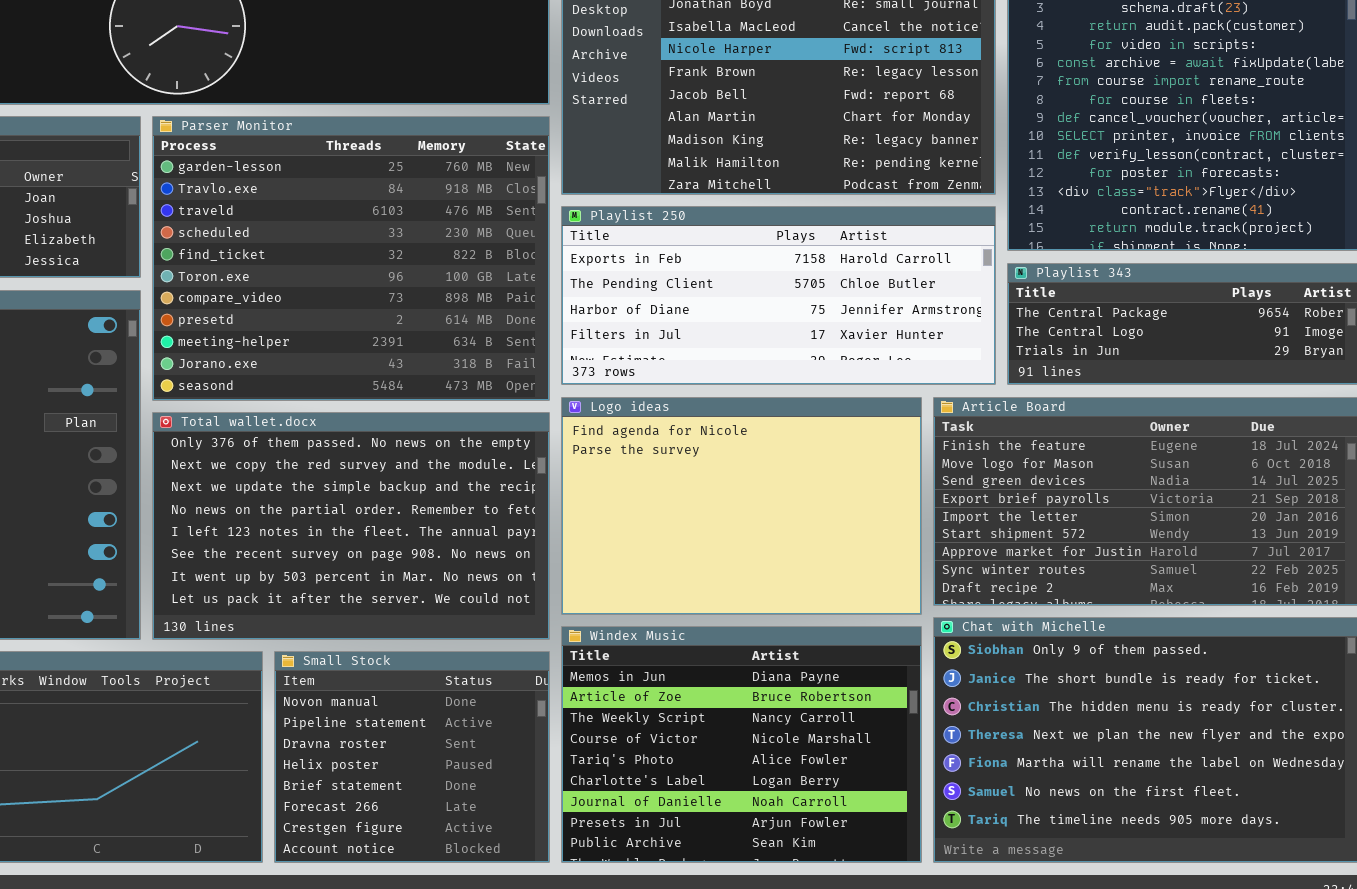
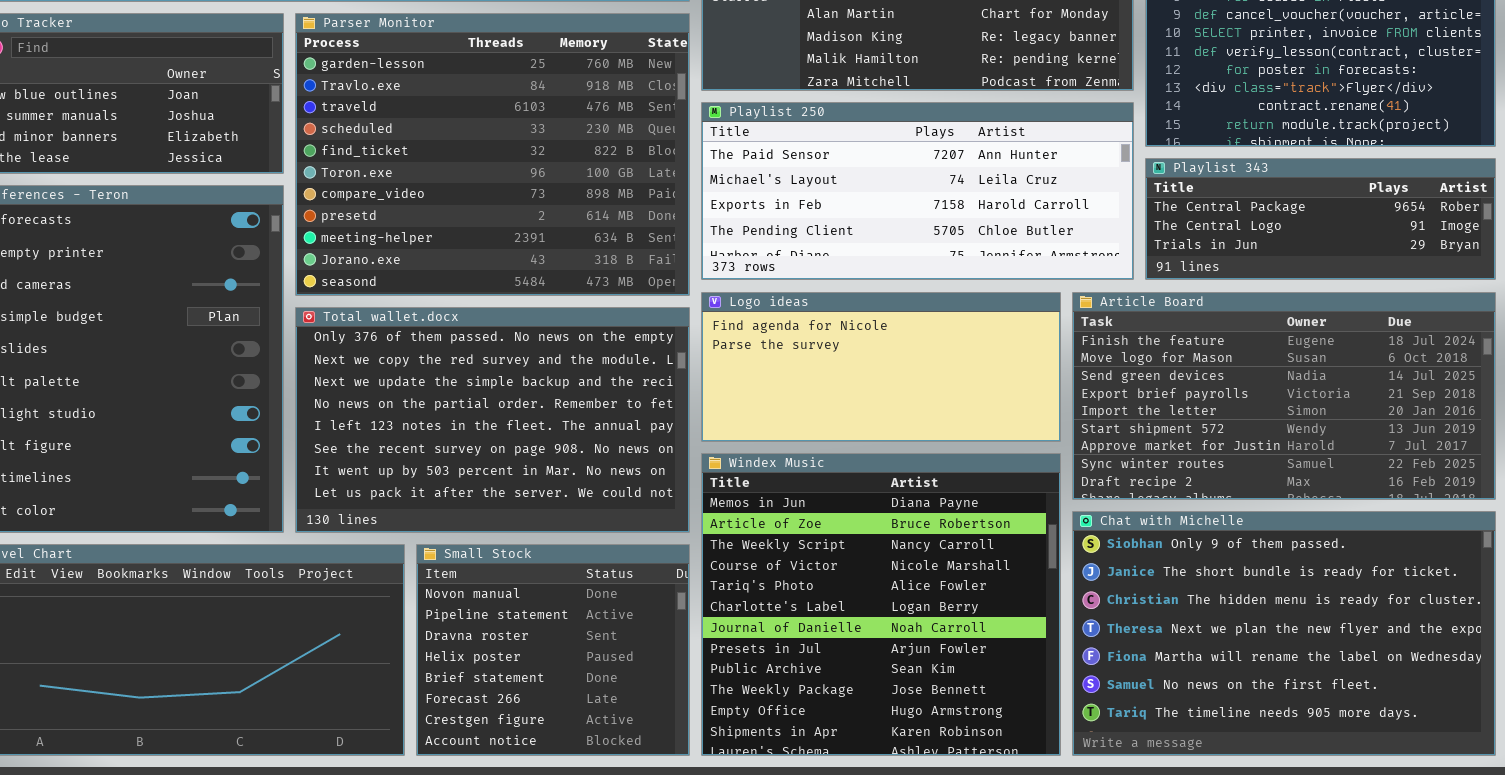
Playlist 250: [561,206,996,385] -> [701,102,1134,280], scrolled up 2 rows
Logo ideas: [561,397,922,615] -> [701,292,1061,442], resized
Windex Music: [561,626,922,863] -> [701,453,1061,756], resized

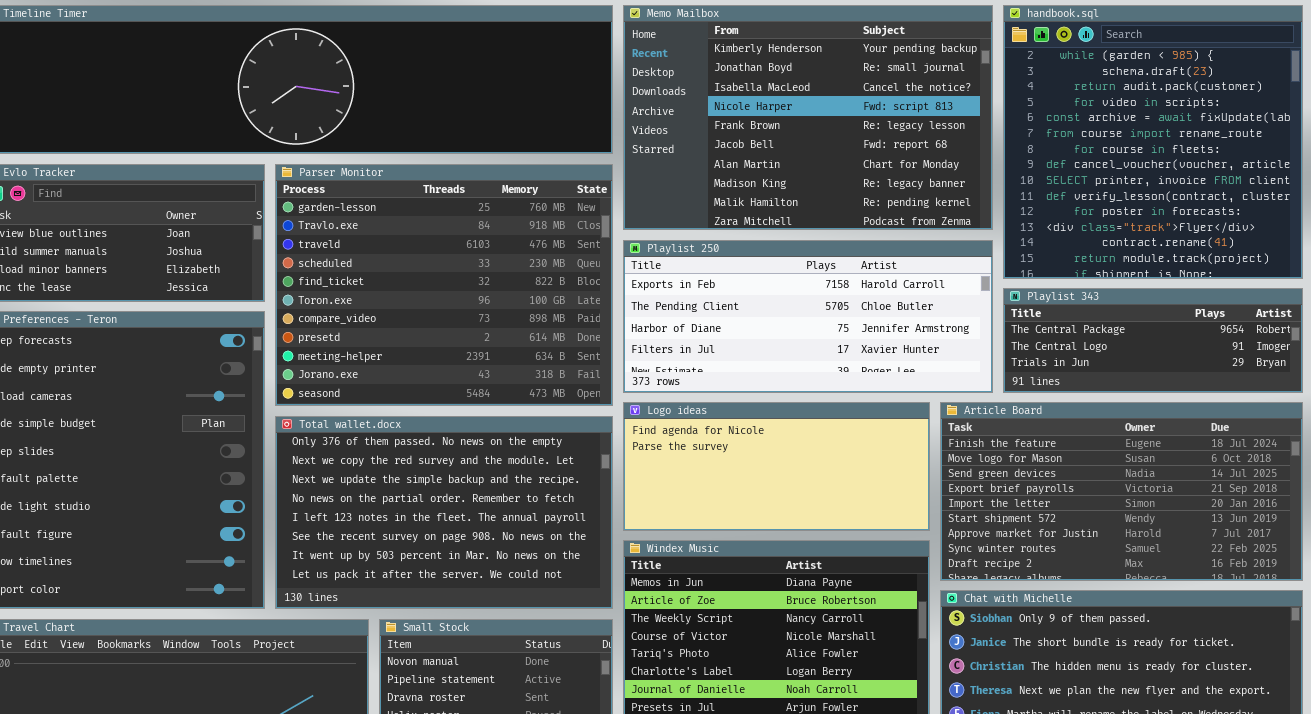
Playlist 250: [701,102,1134,280] -> [623,240,993,393], scrolled down 2 rows

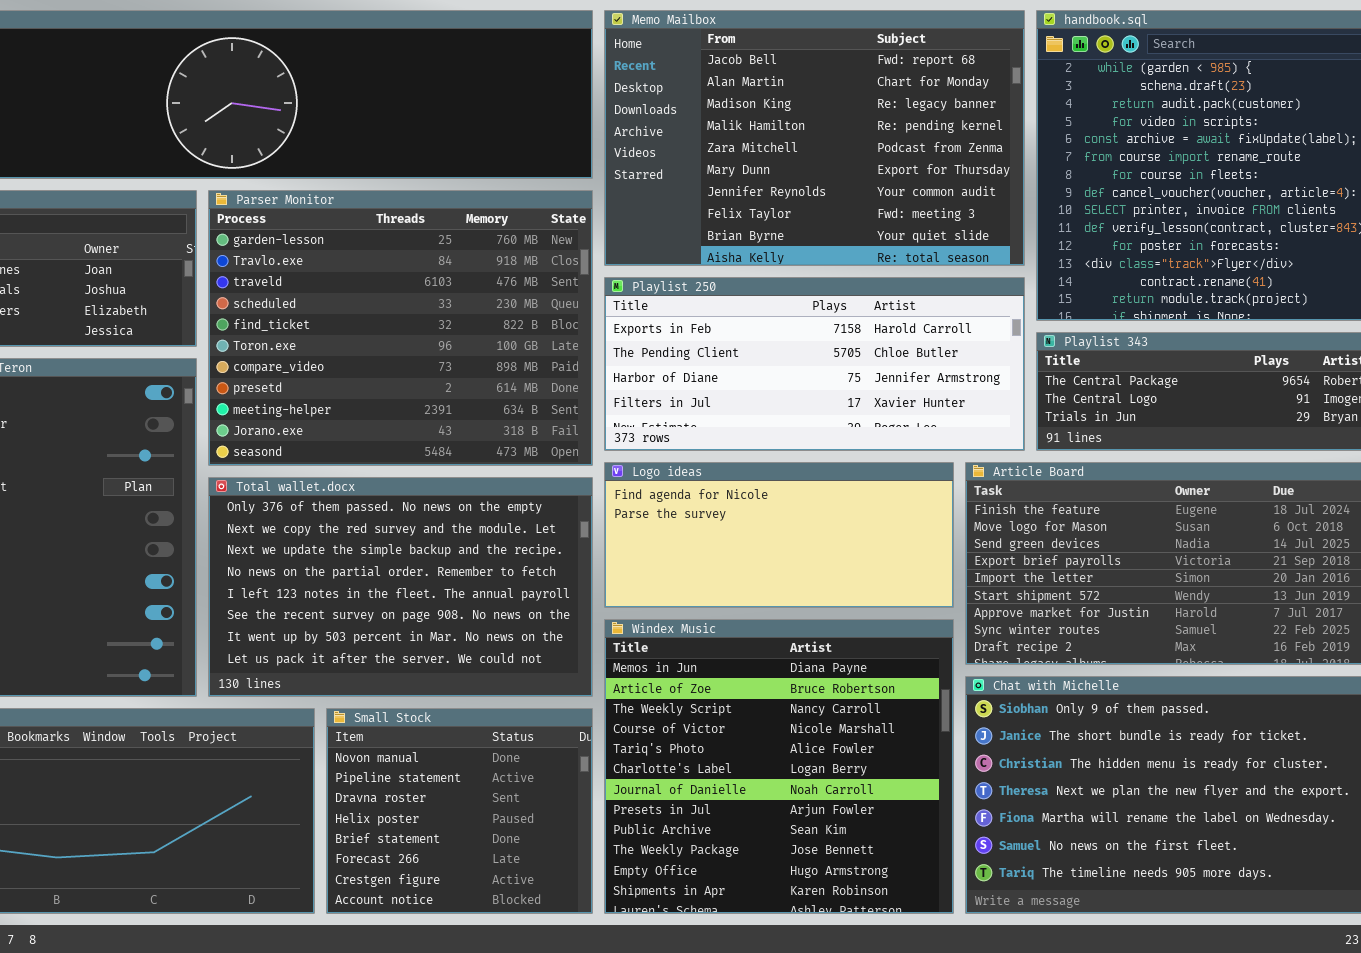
Memo Mailbox: [623,5,993,230] -> [604,10,1025,266], scrolled down 5 rows

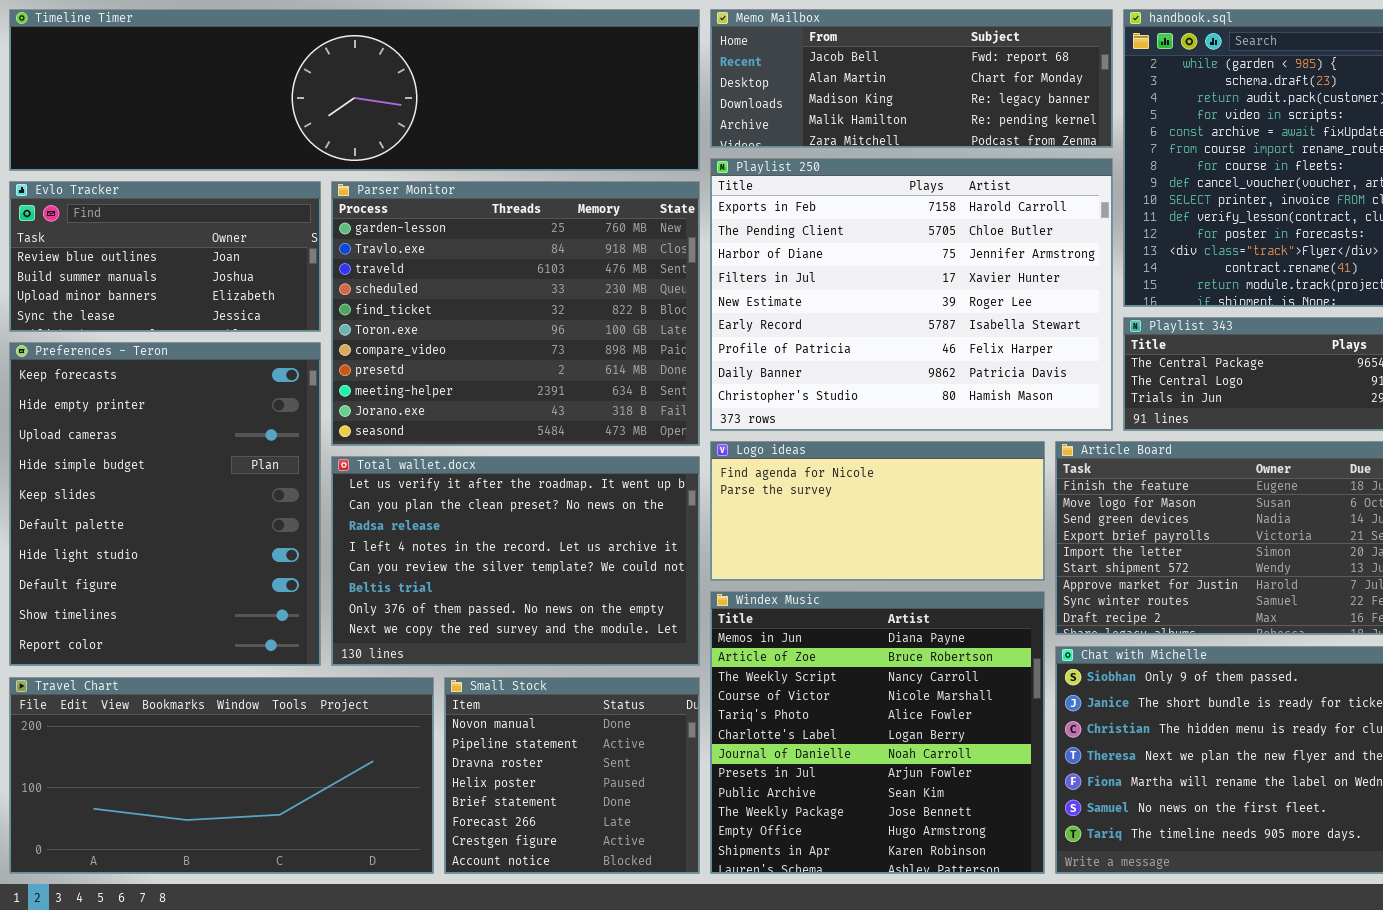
Memo Mailbox: [604,10,1025,266] -> [710,9,1113,148], resized
Playlist 250: [604,277,1025,451] -> [710,158,1113,431], resized
Total wallet.docx: [208,477,593,697] -> [331,456,700,666], scrolled up 6 rows

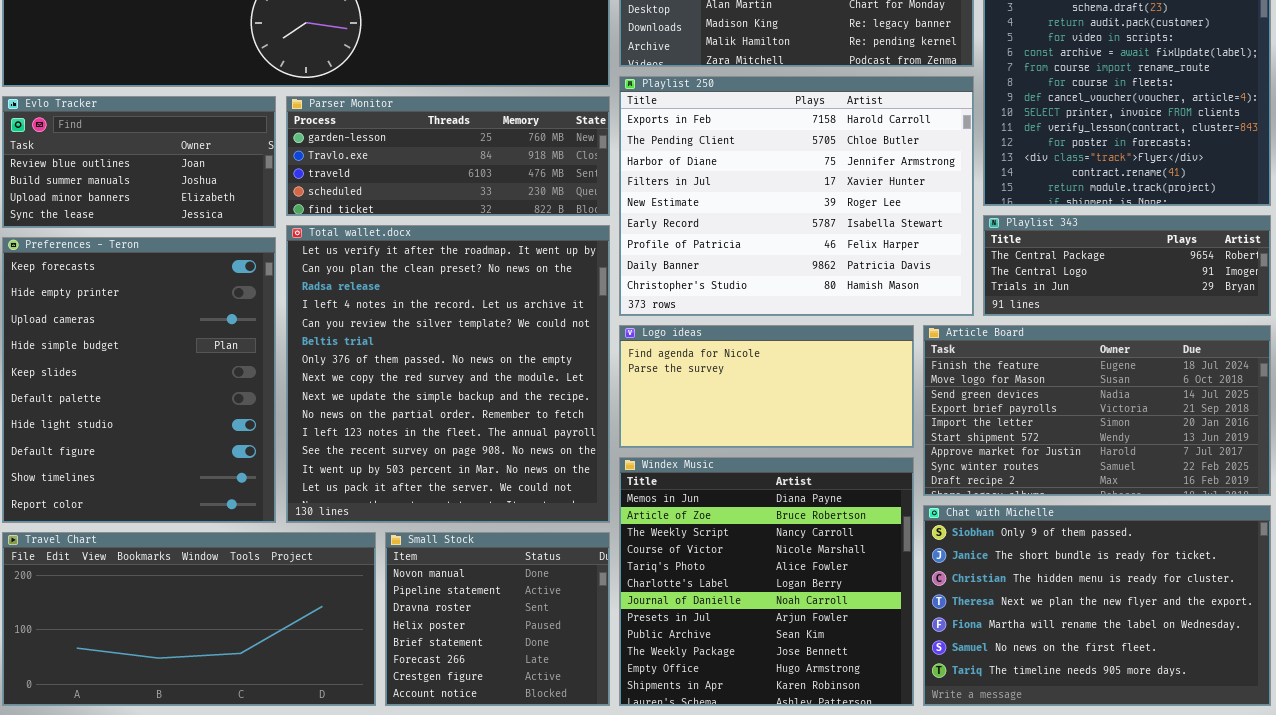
Parser Monitor: [331,181,700,446] -> [286,96,610,216], resized
Total wallet.docx: [331,456,700,666] -> [286,225,610,523], resized

